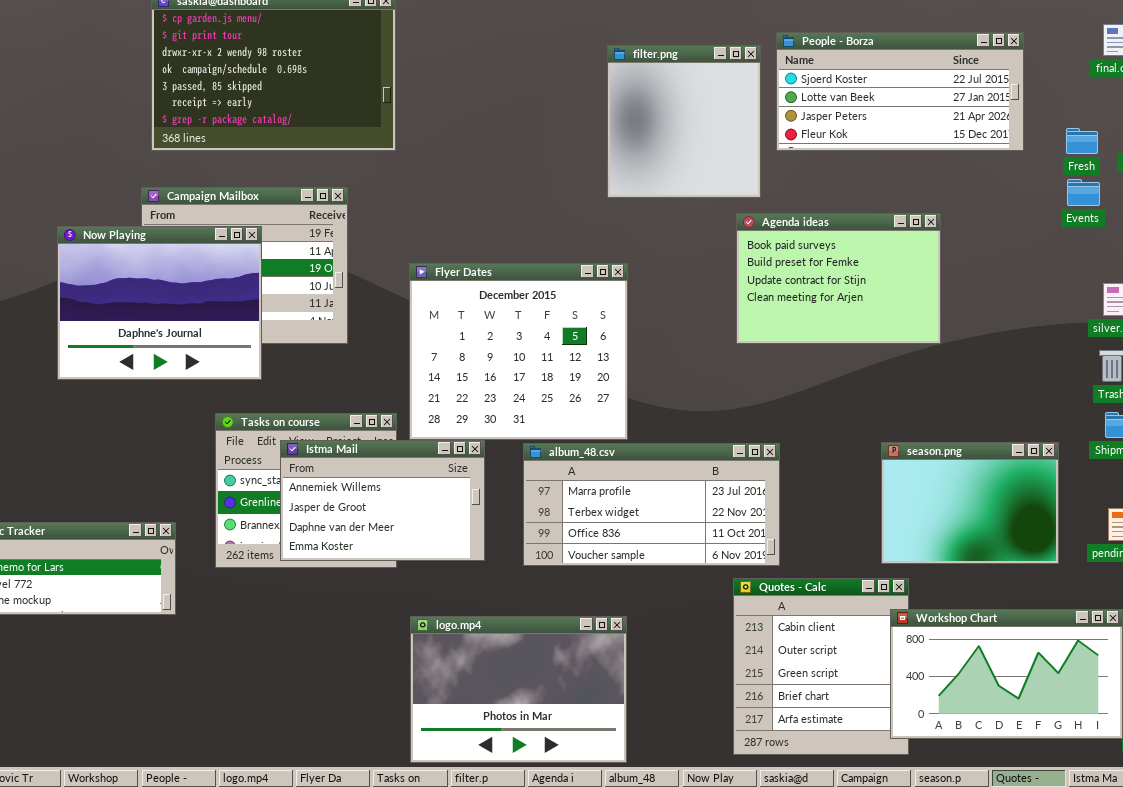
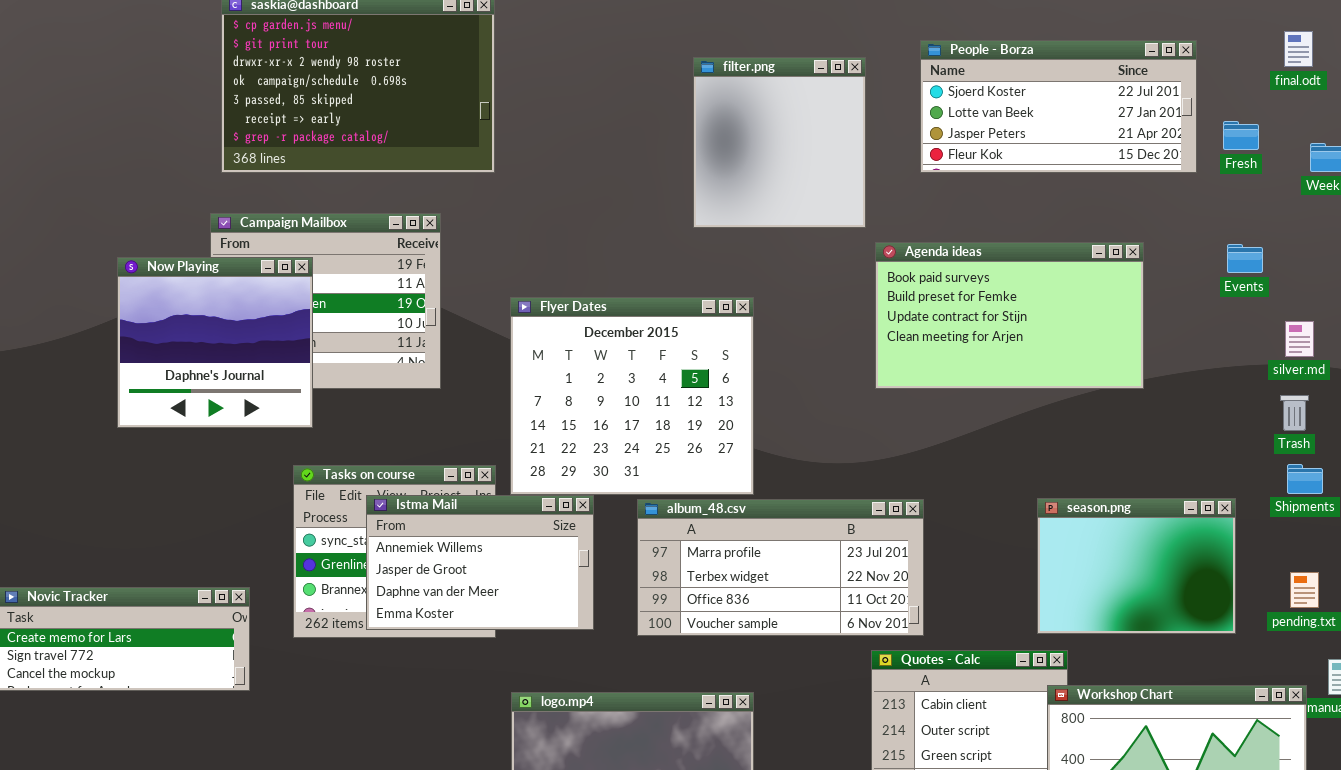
filter.png: [607,45,761,198] -> [693,57,866,228], moved
Fresh: [1066,128,1098,154] -> [1223,121,1259,150], moved
Events: [1067,179,1100,206] -> [1227,244,1263,273], moved
Agenda ideas: [736,213,941,344] -> [875,242,1144,389], resized
Now Playing: [57,226,262,380] -> [117,257,313,428], resized

